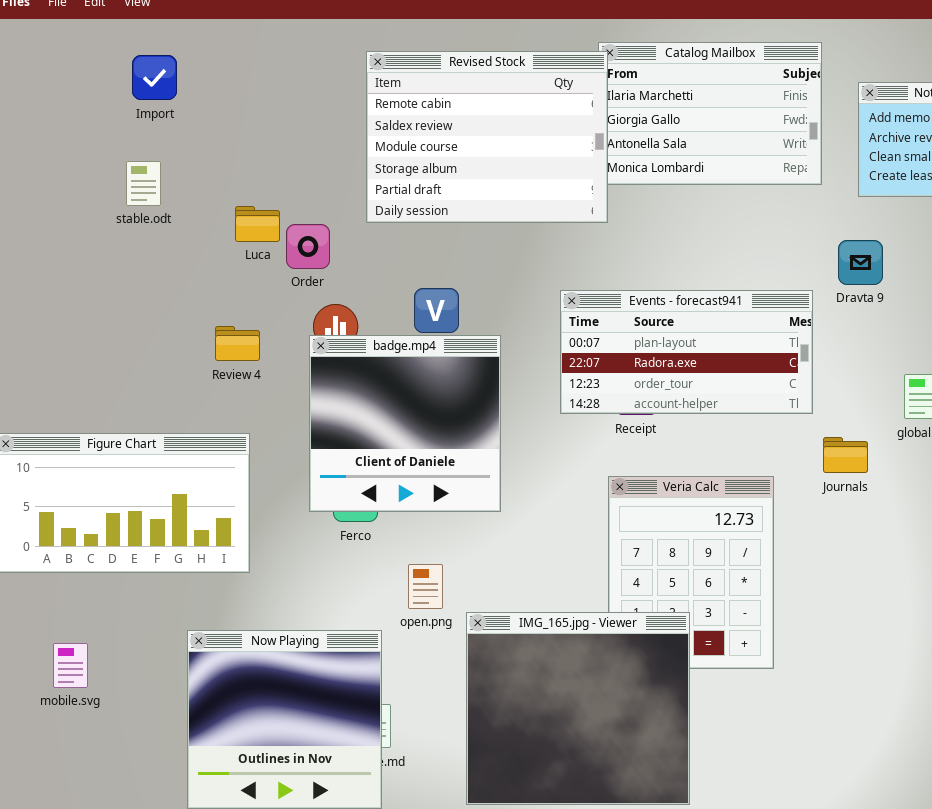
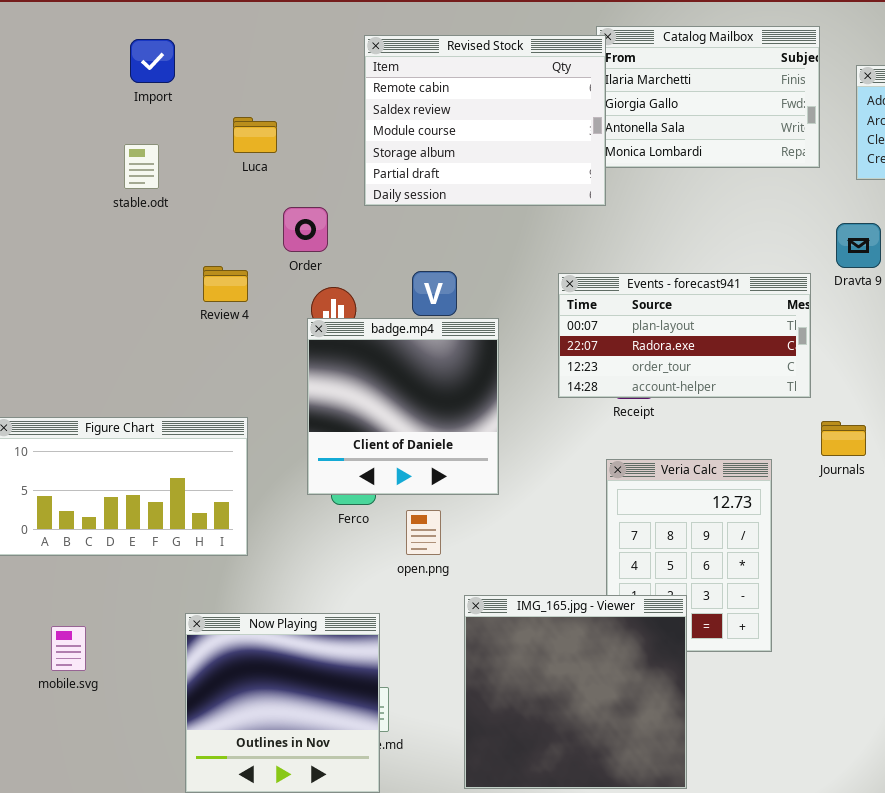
Luca: [235,206,280,242] -> [233,117,277,153], moved
Review 4: [215,326,260,361] -> [203,266,248,302], moved
open.png: [408,564,443,609] -> [406,510,441,555], moved

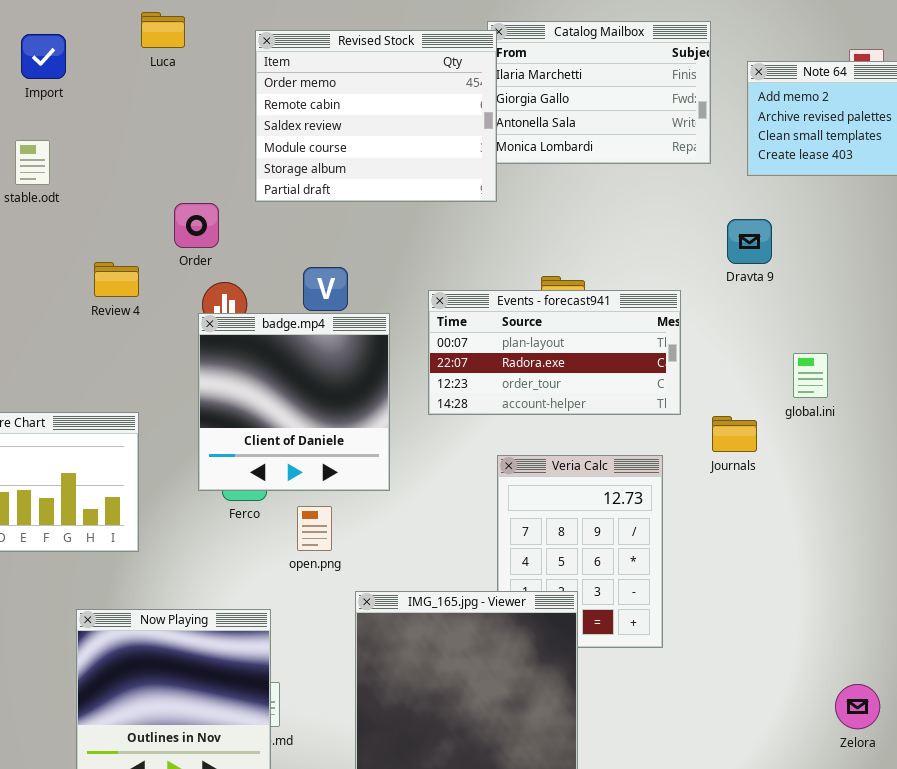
Revised Stock: [364,35,606,206] -> [255,30,497,202], scrolled up 1 row
Luca: [233,117,277,153] -> [141,12,185,48], moved
Events - forecast941: [558,273,811,398] -> [428,290,681,415], moved

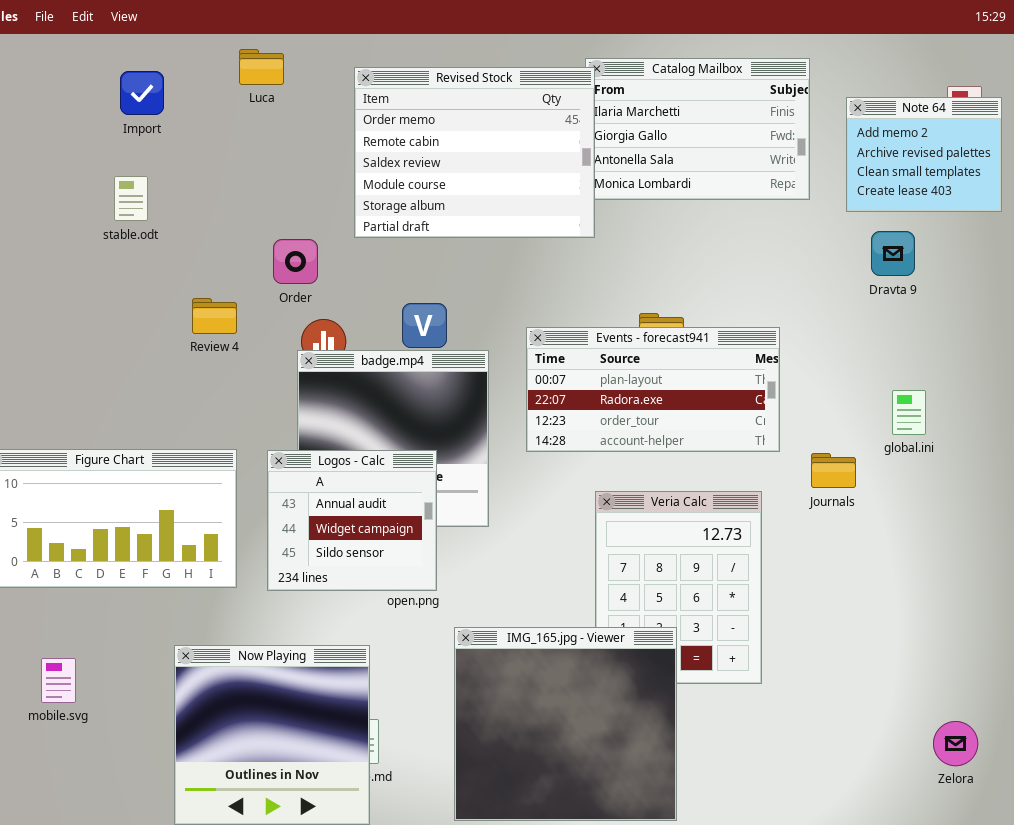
Dravta 9: [727,219,772,264] -> [871,231,915,276], moved
Logos - Calc: none -> [267,450,437,591], opened

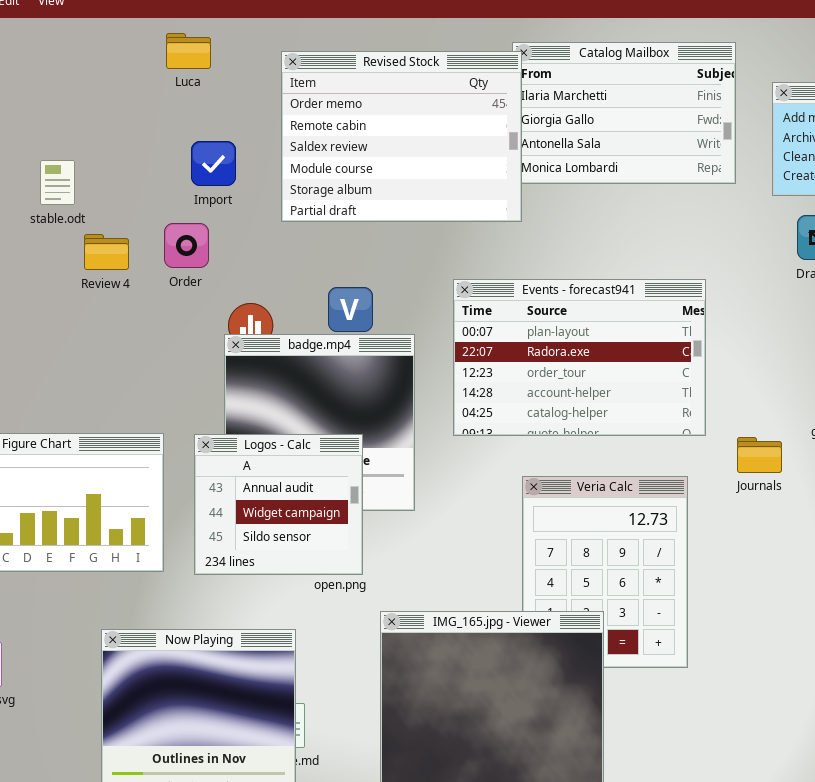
Import: [120,71,164,115] -> [191,141,236,186], moved
Order: [273,239,318,284] -> [164,223,209,268], moved
Review 4: [192,298,237,334] -> [84,234,129,270], moved
Events - forecast941: [526,327,780,452] -> [453,279,706,436], resized

